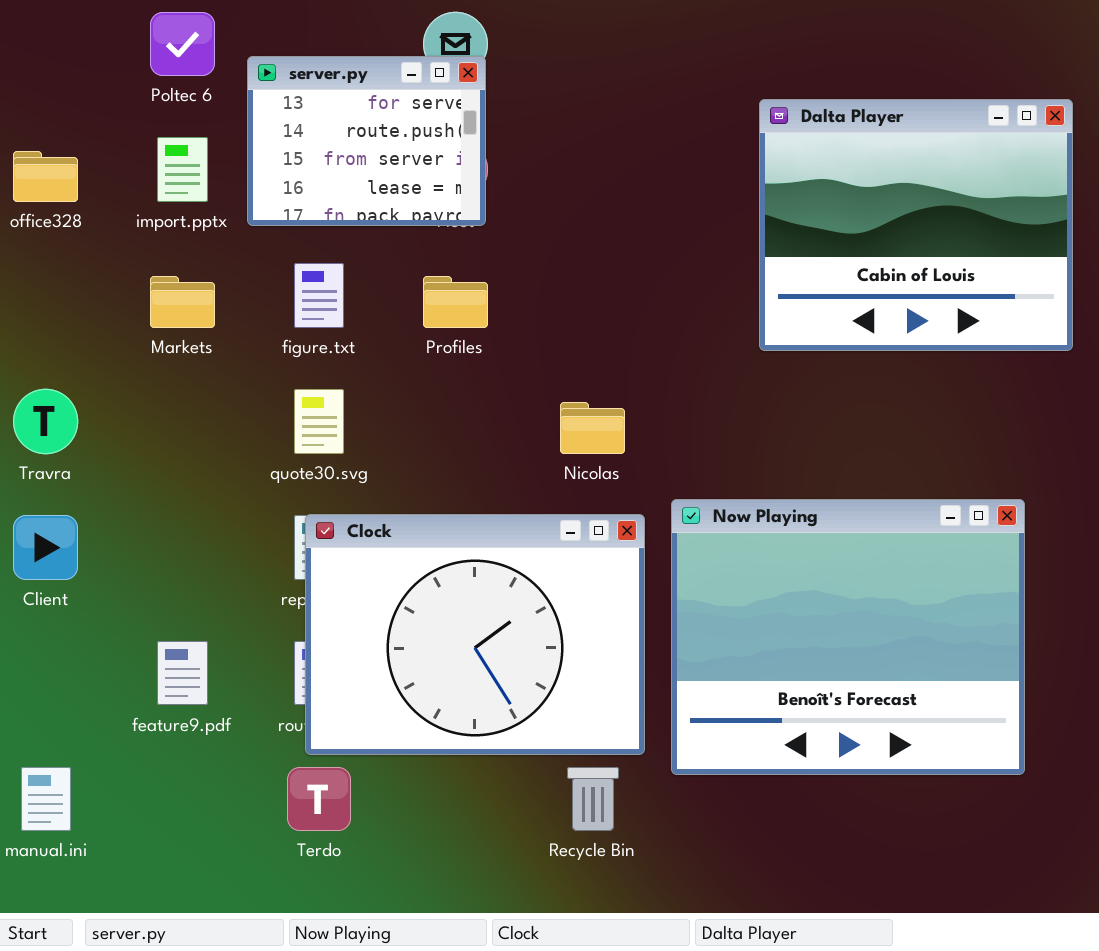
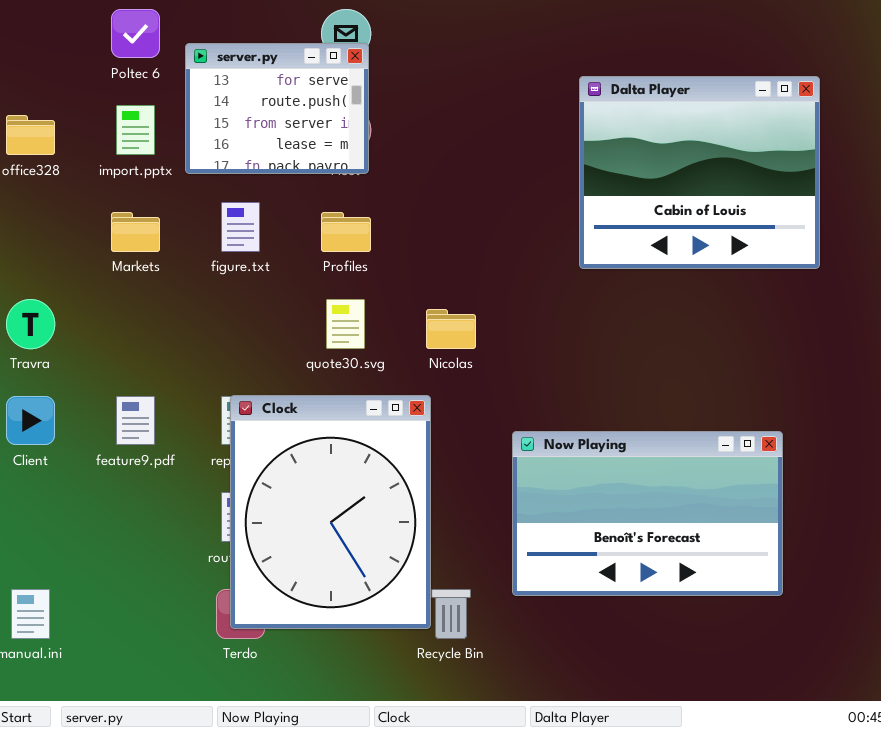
quote30.svg: [294,389,344,454] -> [326,299,365,349], moved
Now Playing: [671,499,1025,775] -> [512,431,783,596], resized
Clock: [305,514,645,755] -> [230,395,431,629], resized
feature9.pdf: [157,641,208,705] -> [116,396,155,445], moved

